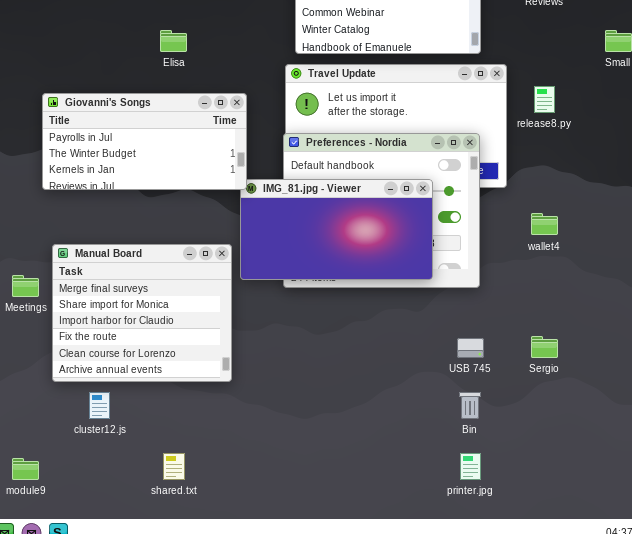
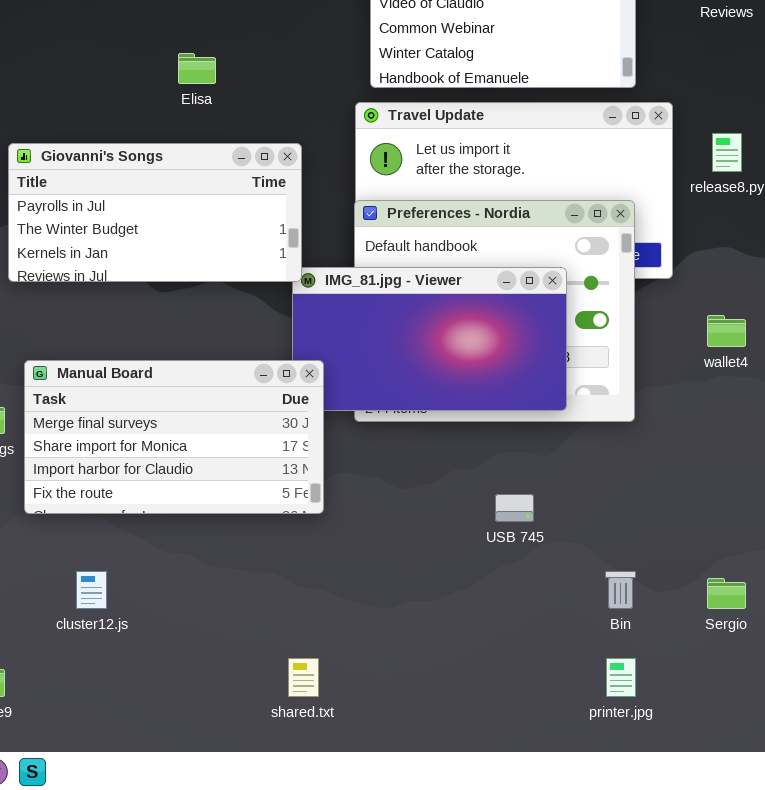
Manual Board: [52,244,232,382] -> [24,360,324,514], resized
Sergio: [531,336,558,358] -> [707,578,746,609], moved
USB 745: [457,338,484,358] -> [495,494,534,522], moved
shared.txt: [163,453,185,480] -> [288,658,319,697], moved

